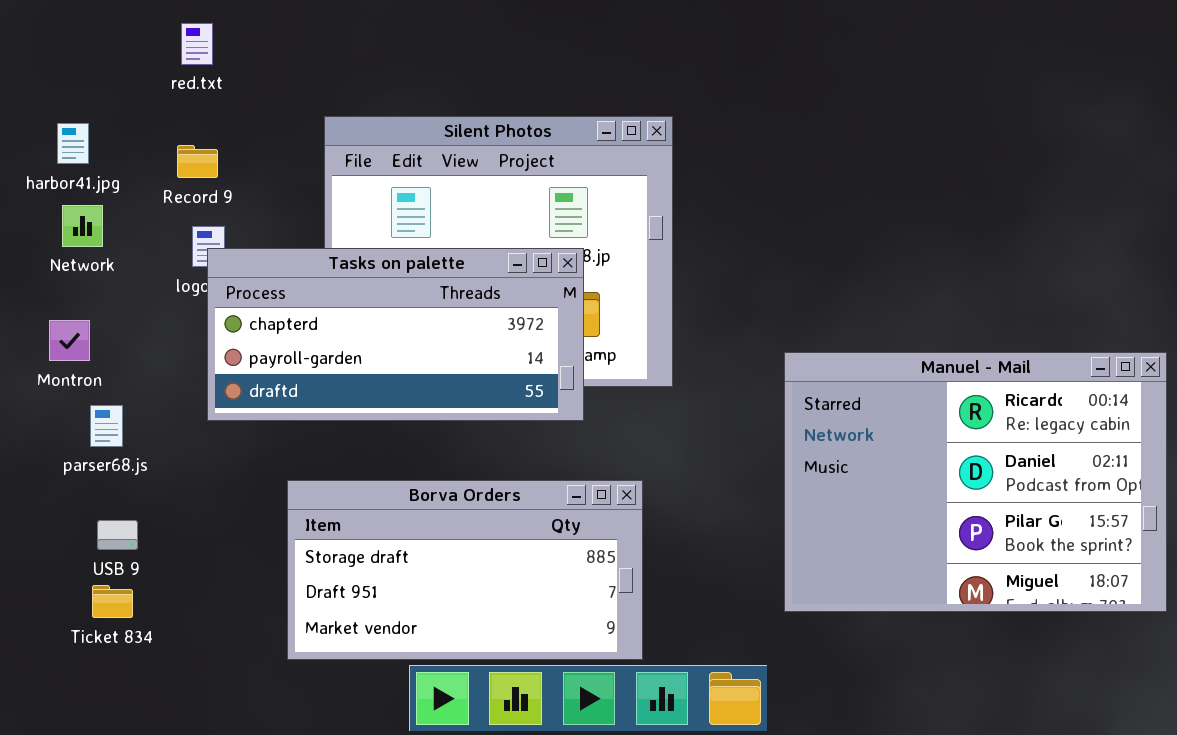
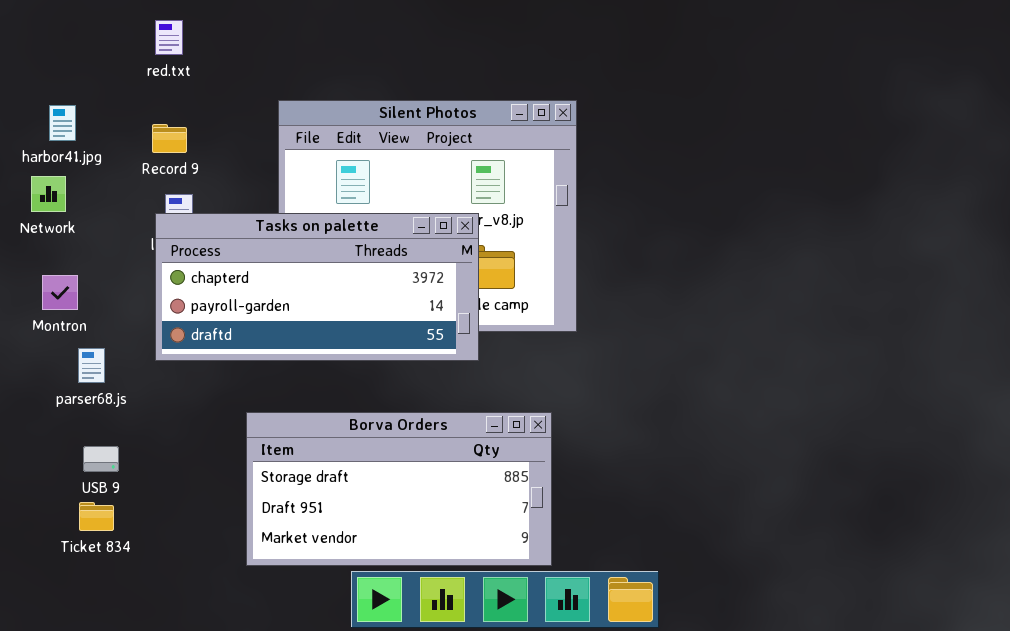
Network: [62,205,103,247] -> [31,176,66,212], moved
Tasks on palette: [207,248,584,421] -> [155,213,479,361], moved
Manuel - Mail: [784,352,1167,612] -> none, closed

